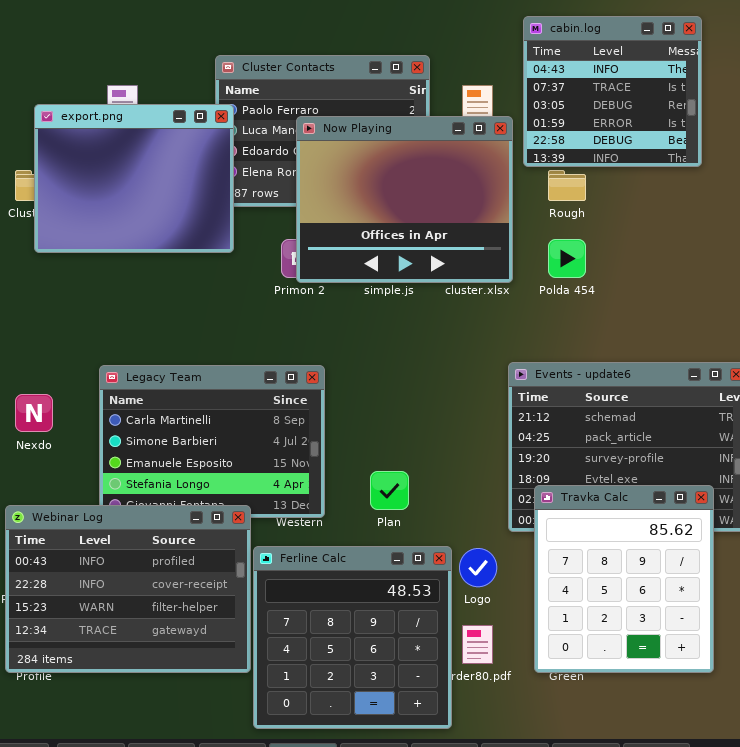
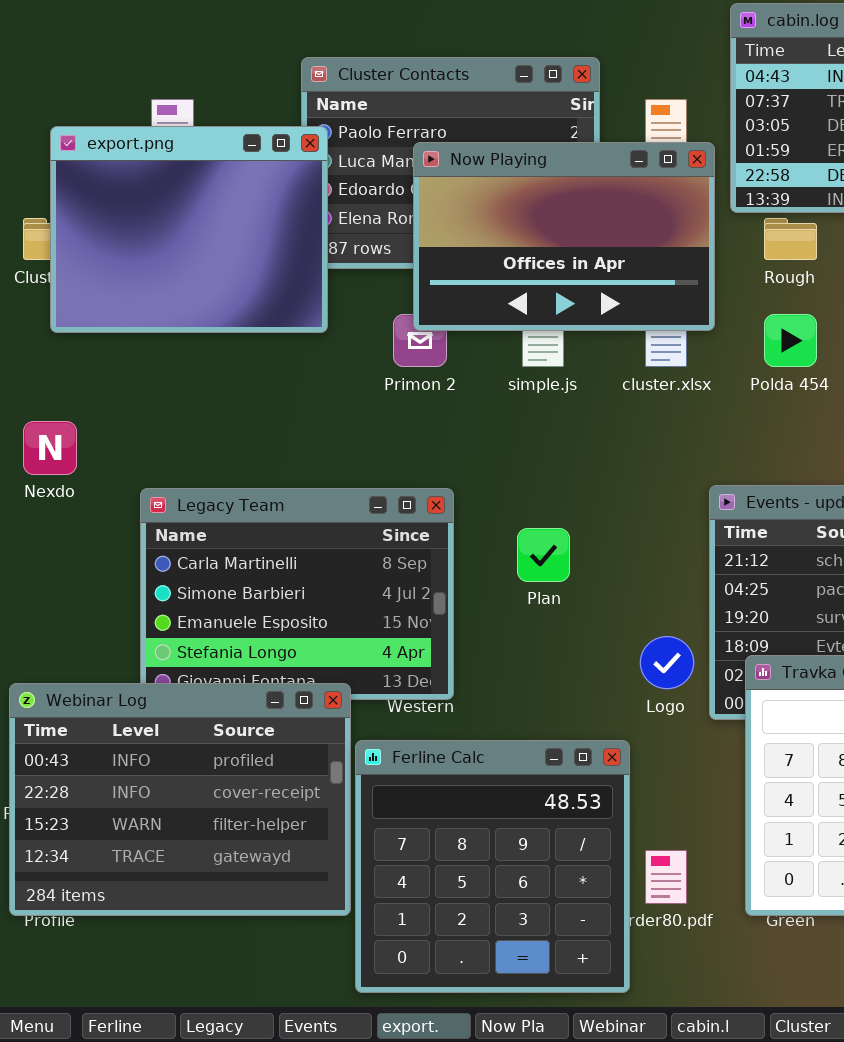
Now Playing: [296,116,513,283] -> [413,142,715,331], resized
Nexdo: [15,394,53,432] -> [23,421,77,475], moved
Plan: [370,471,409,510] -> [517,528,570,582], moved
Logo: [459,548,497,587] -> [640,636,694,689], moved

